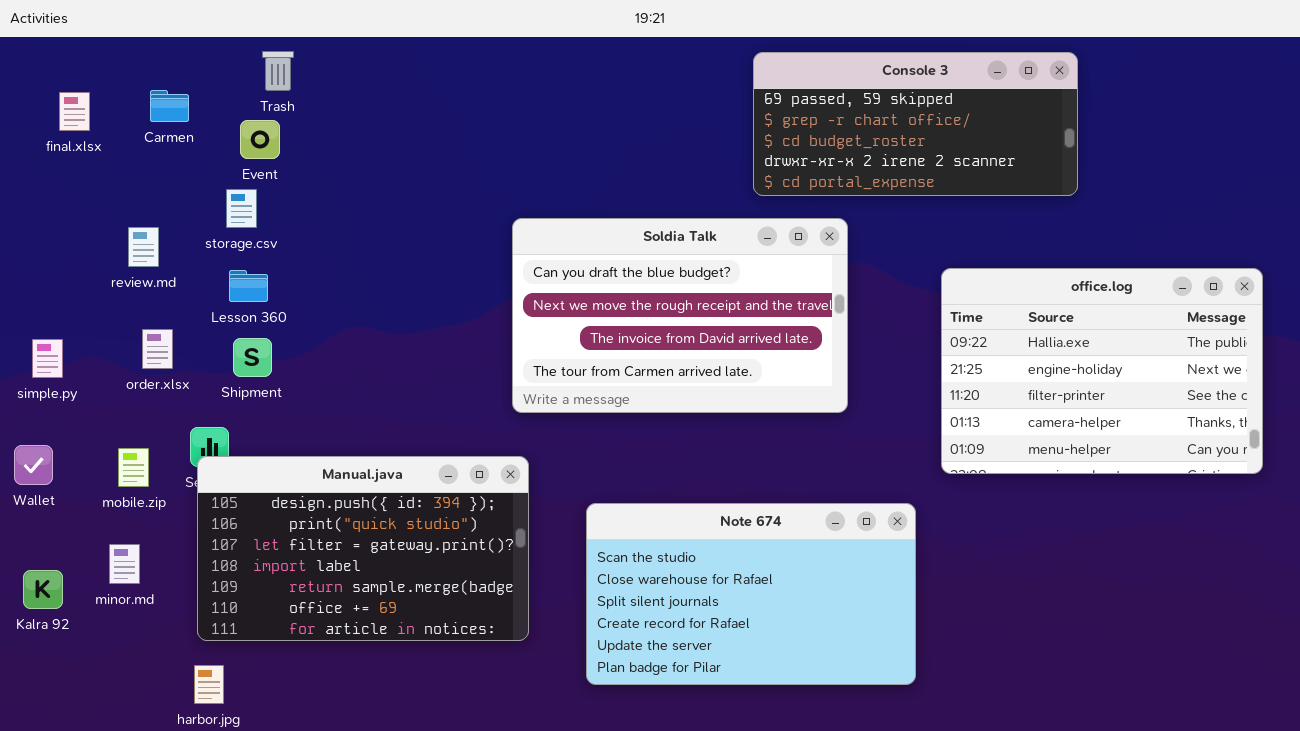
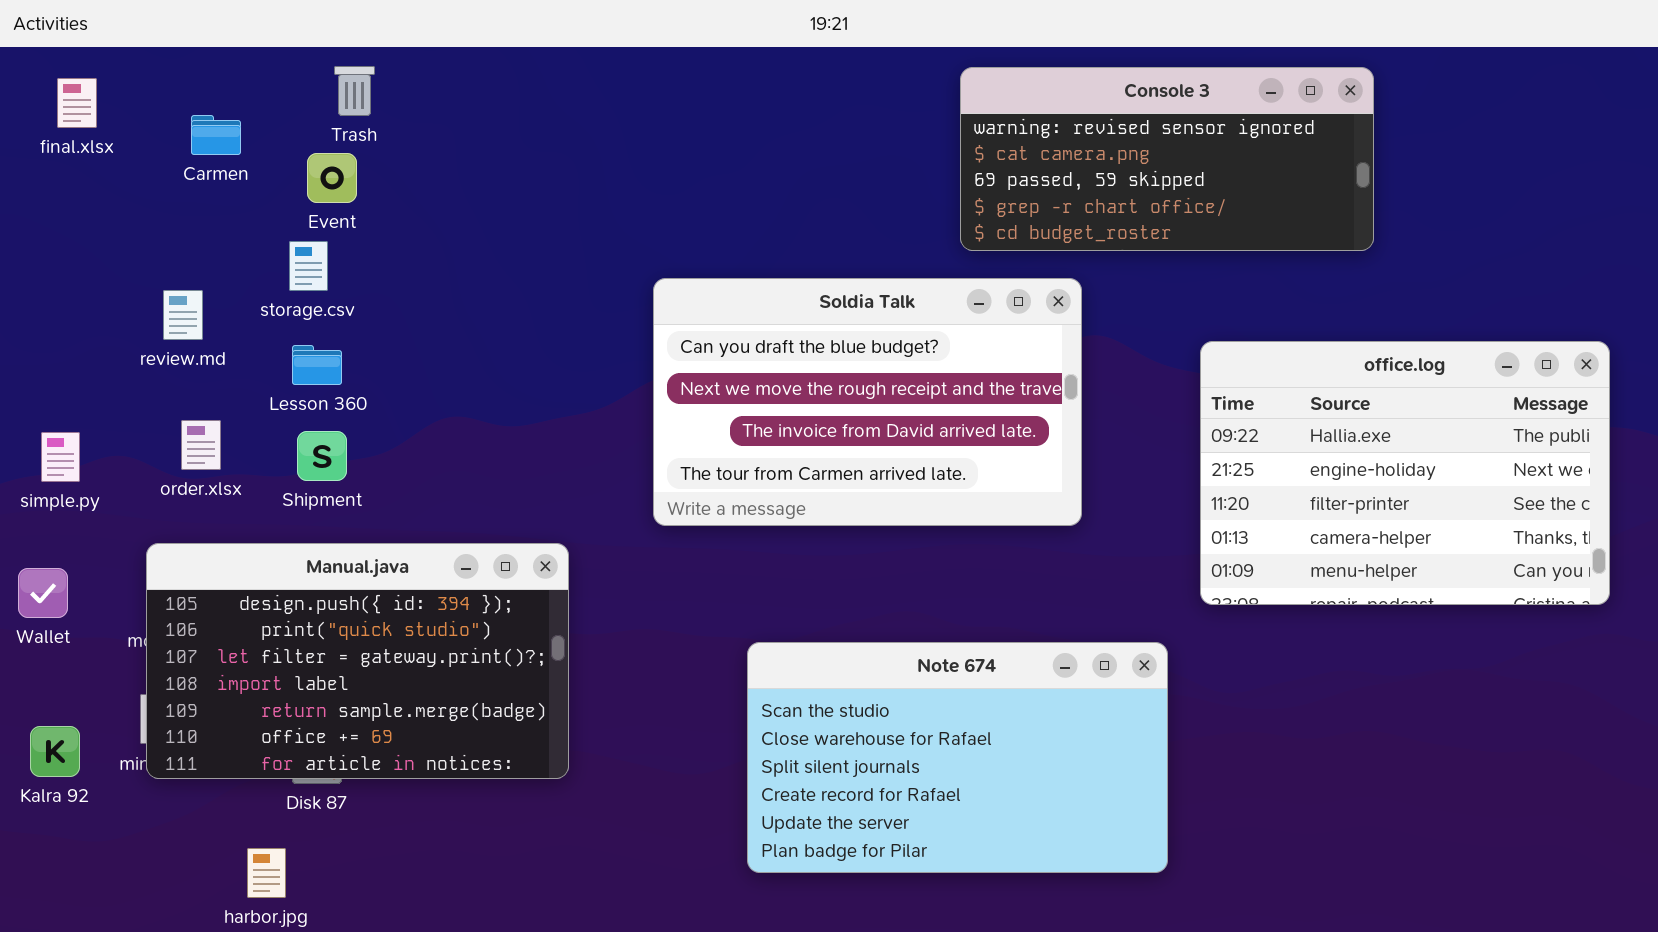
Console 3: [753,52,1078,196] -> [960,67,1374,251], scrolled up 2 rows
final.xlsx: [59,92,90,131] -> [57,78,97,128], moved
Manual.java: [197,456,529,641] -> [146,543,569,779], moved

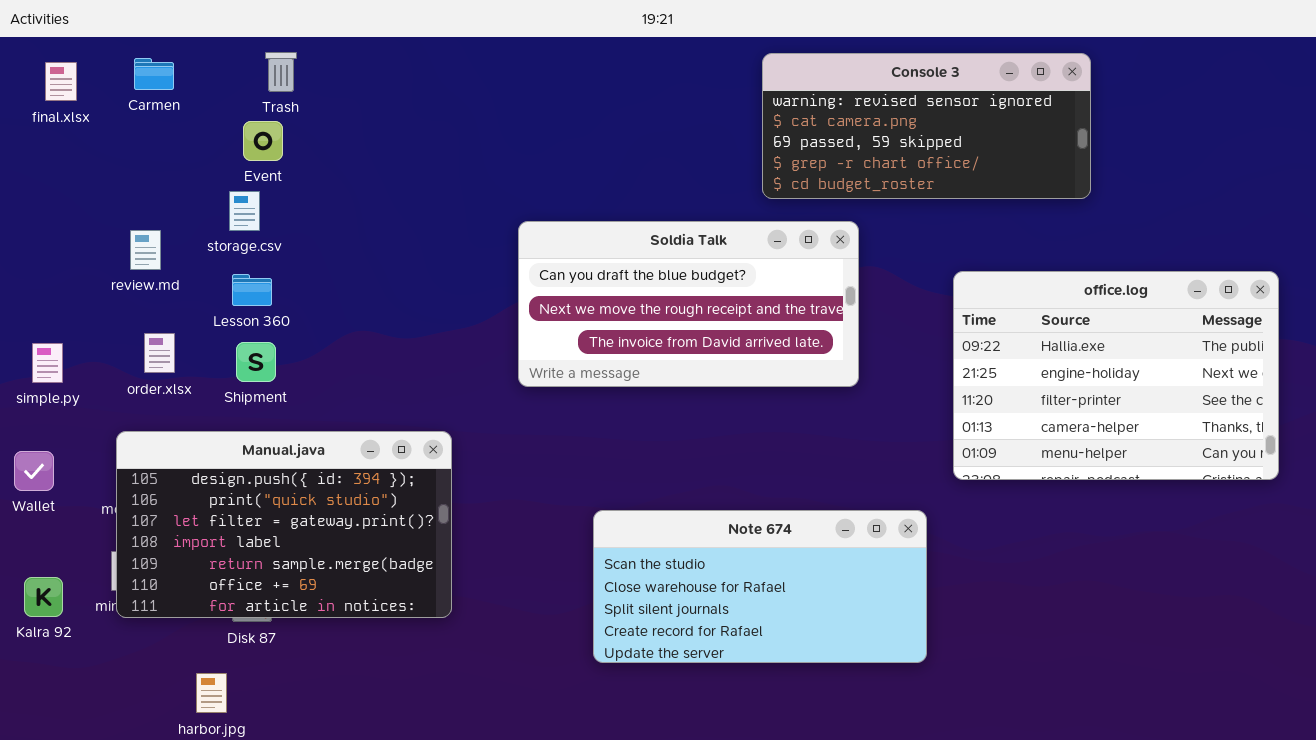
Carmen: [191,115,241,155] -> [134,58,174,90], moved
Soldia Talk: [653,278,1082,526] -> [518,221,859,387], resized
Note 674: [747,642,1168,873] -> [593,510,927,663], resized

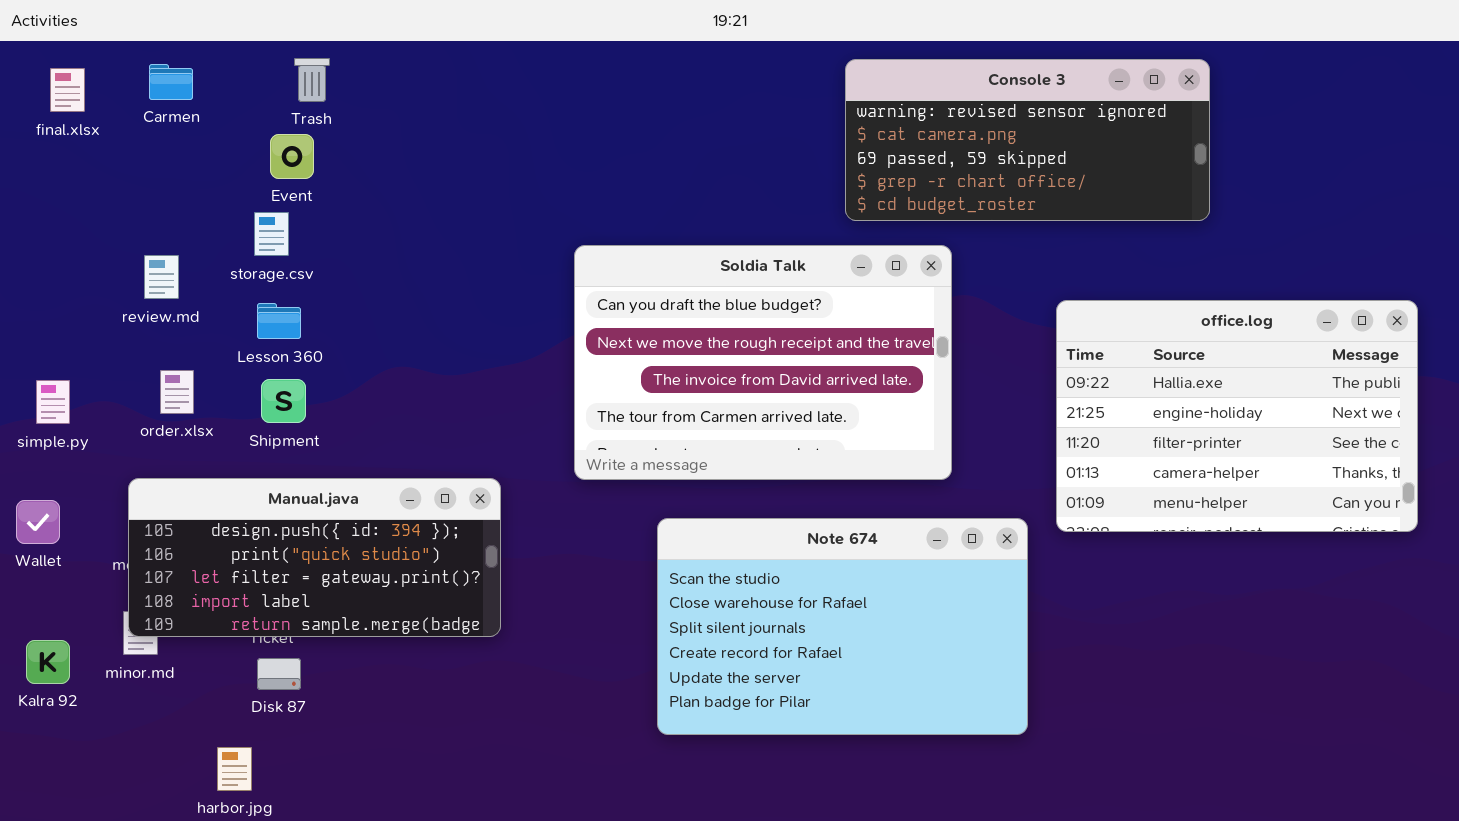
Soldia Talk: [518,221,859,387] -> [574,245,952,480], resized
Manual.java: [116,431,452,618] -> [128,478,501,637], resized
Note 674: [593,510,927,663] -> [657,518,1028,735], resized

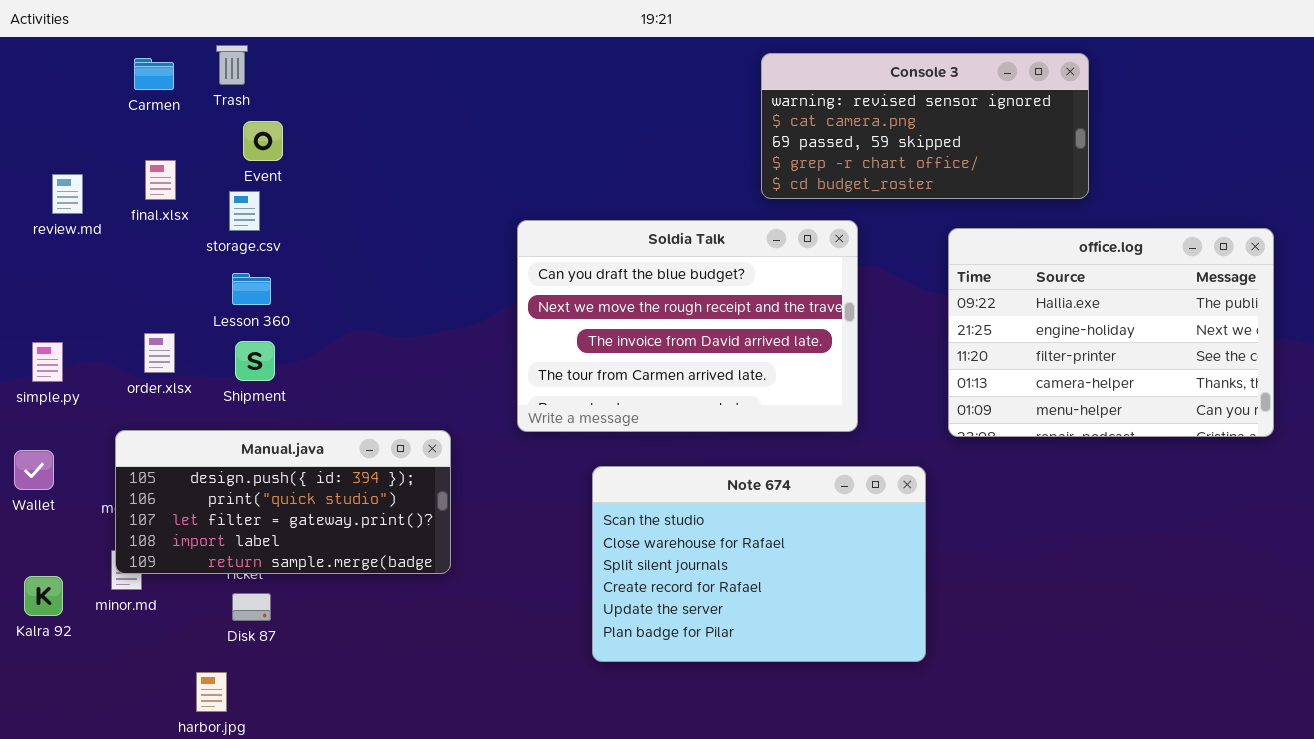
Trash: [294,58,330,102] -> [216,45,248,85], moved
final.xlsx: [50,68,85,112] -> [145,160,176,200], moved
review.md: [144,255,179,299] -> [52,174,83,214], moved
office.log: [1056,300,1418,532] -> [948,228,1274,437], moved

